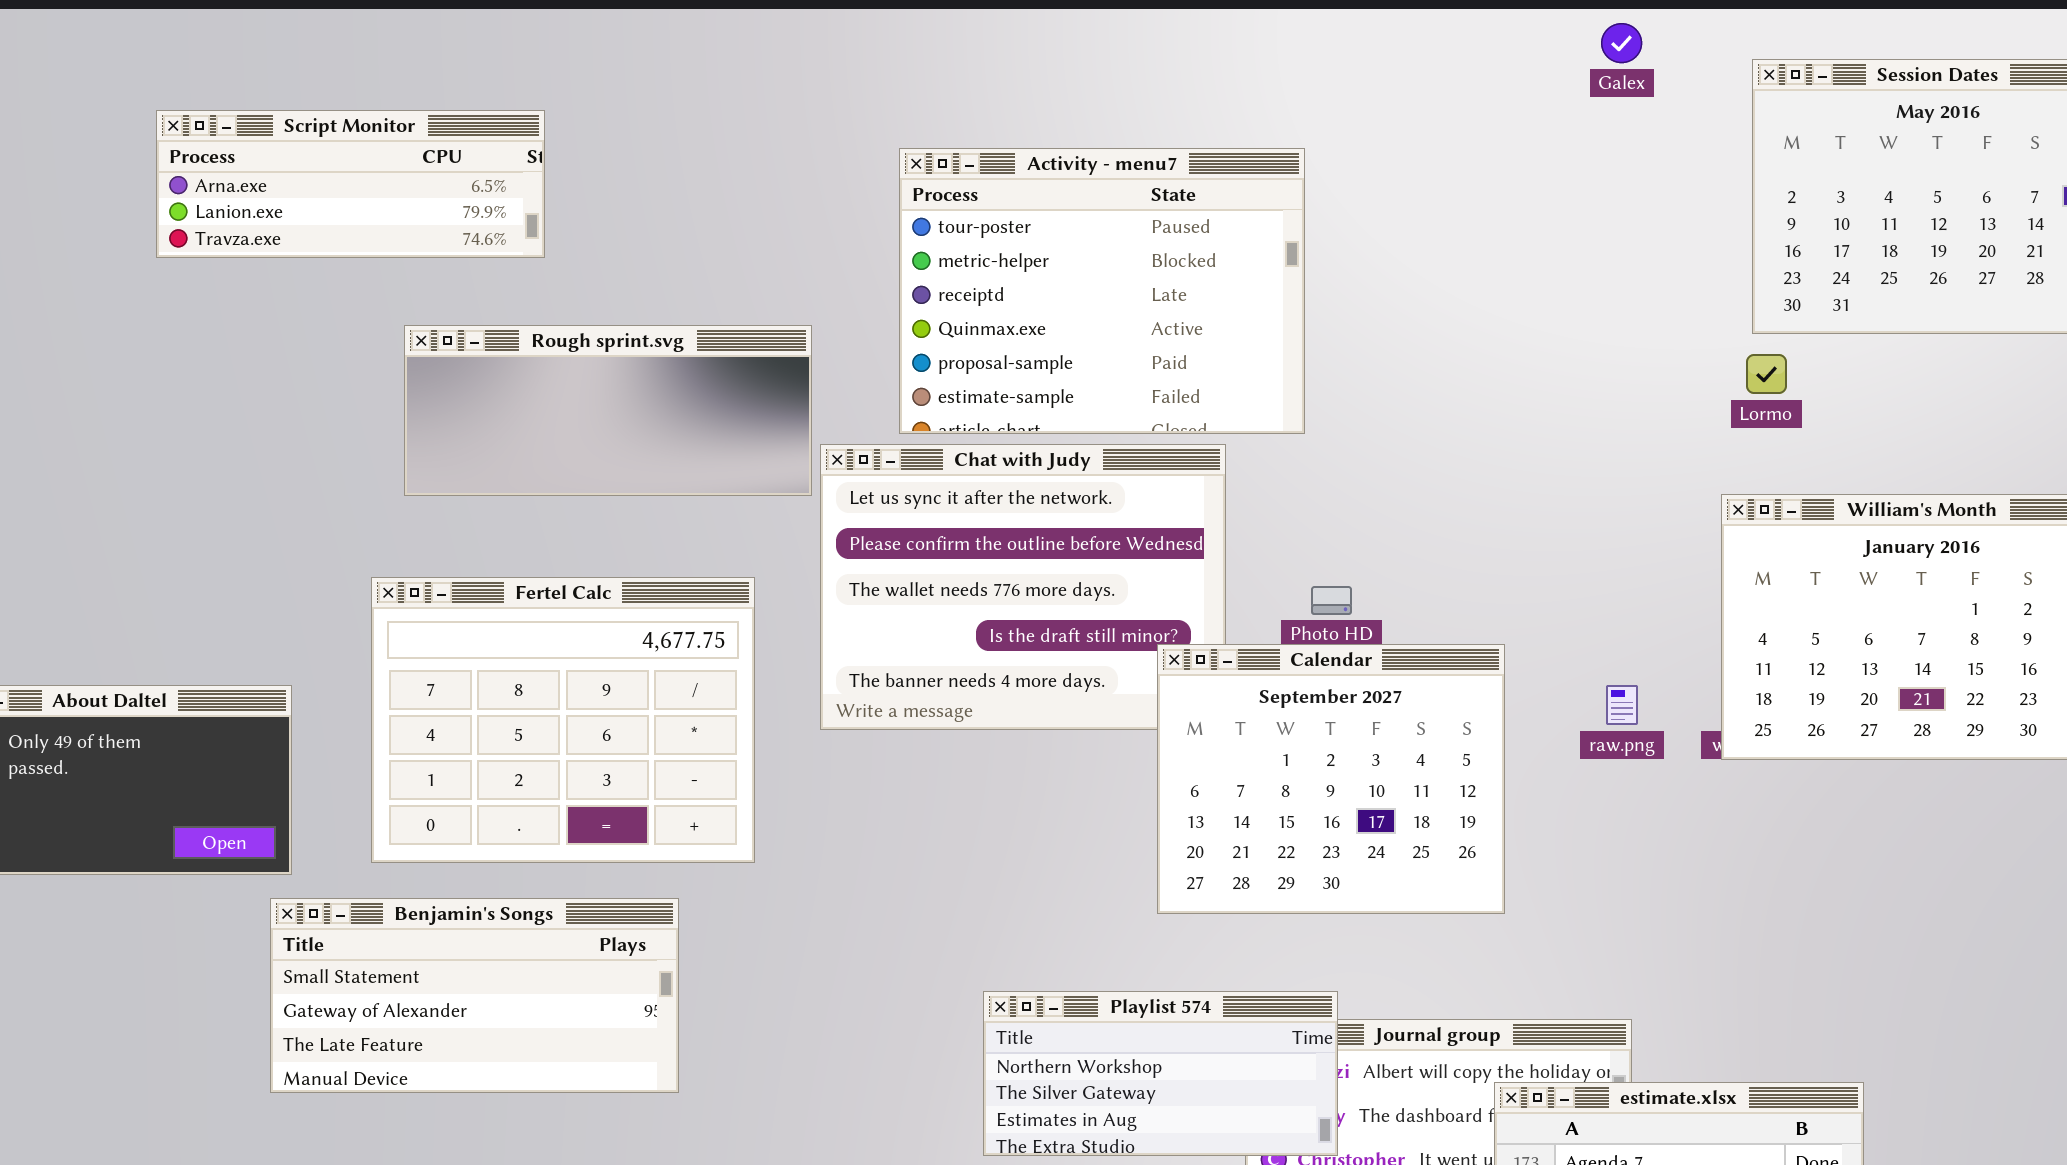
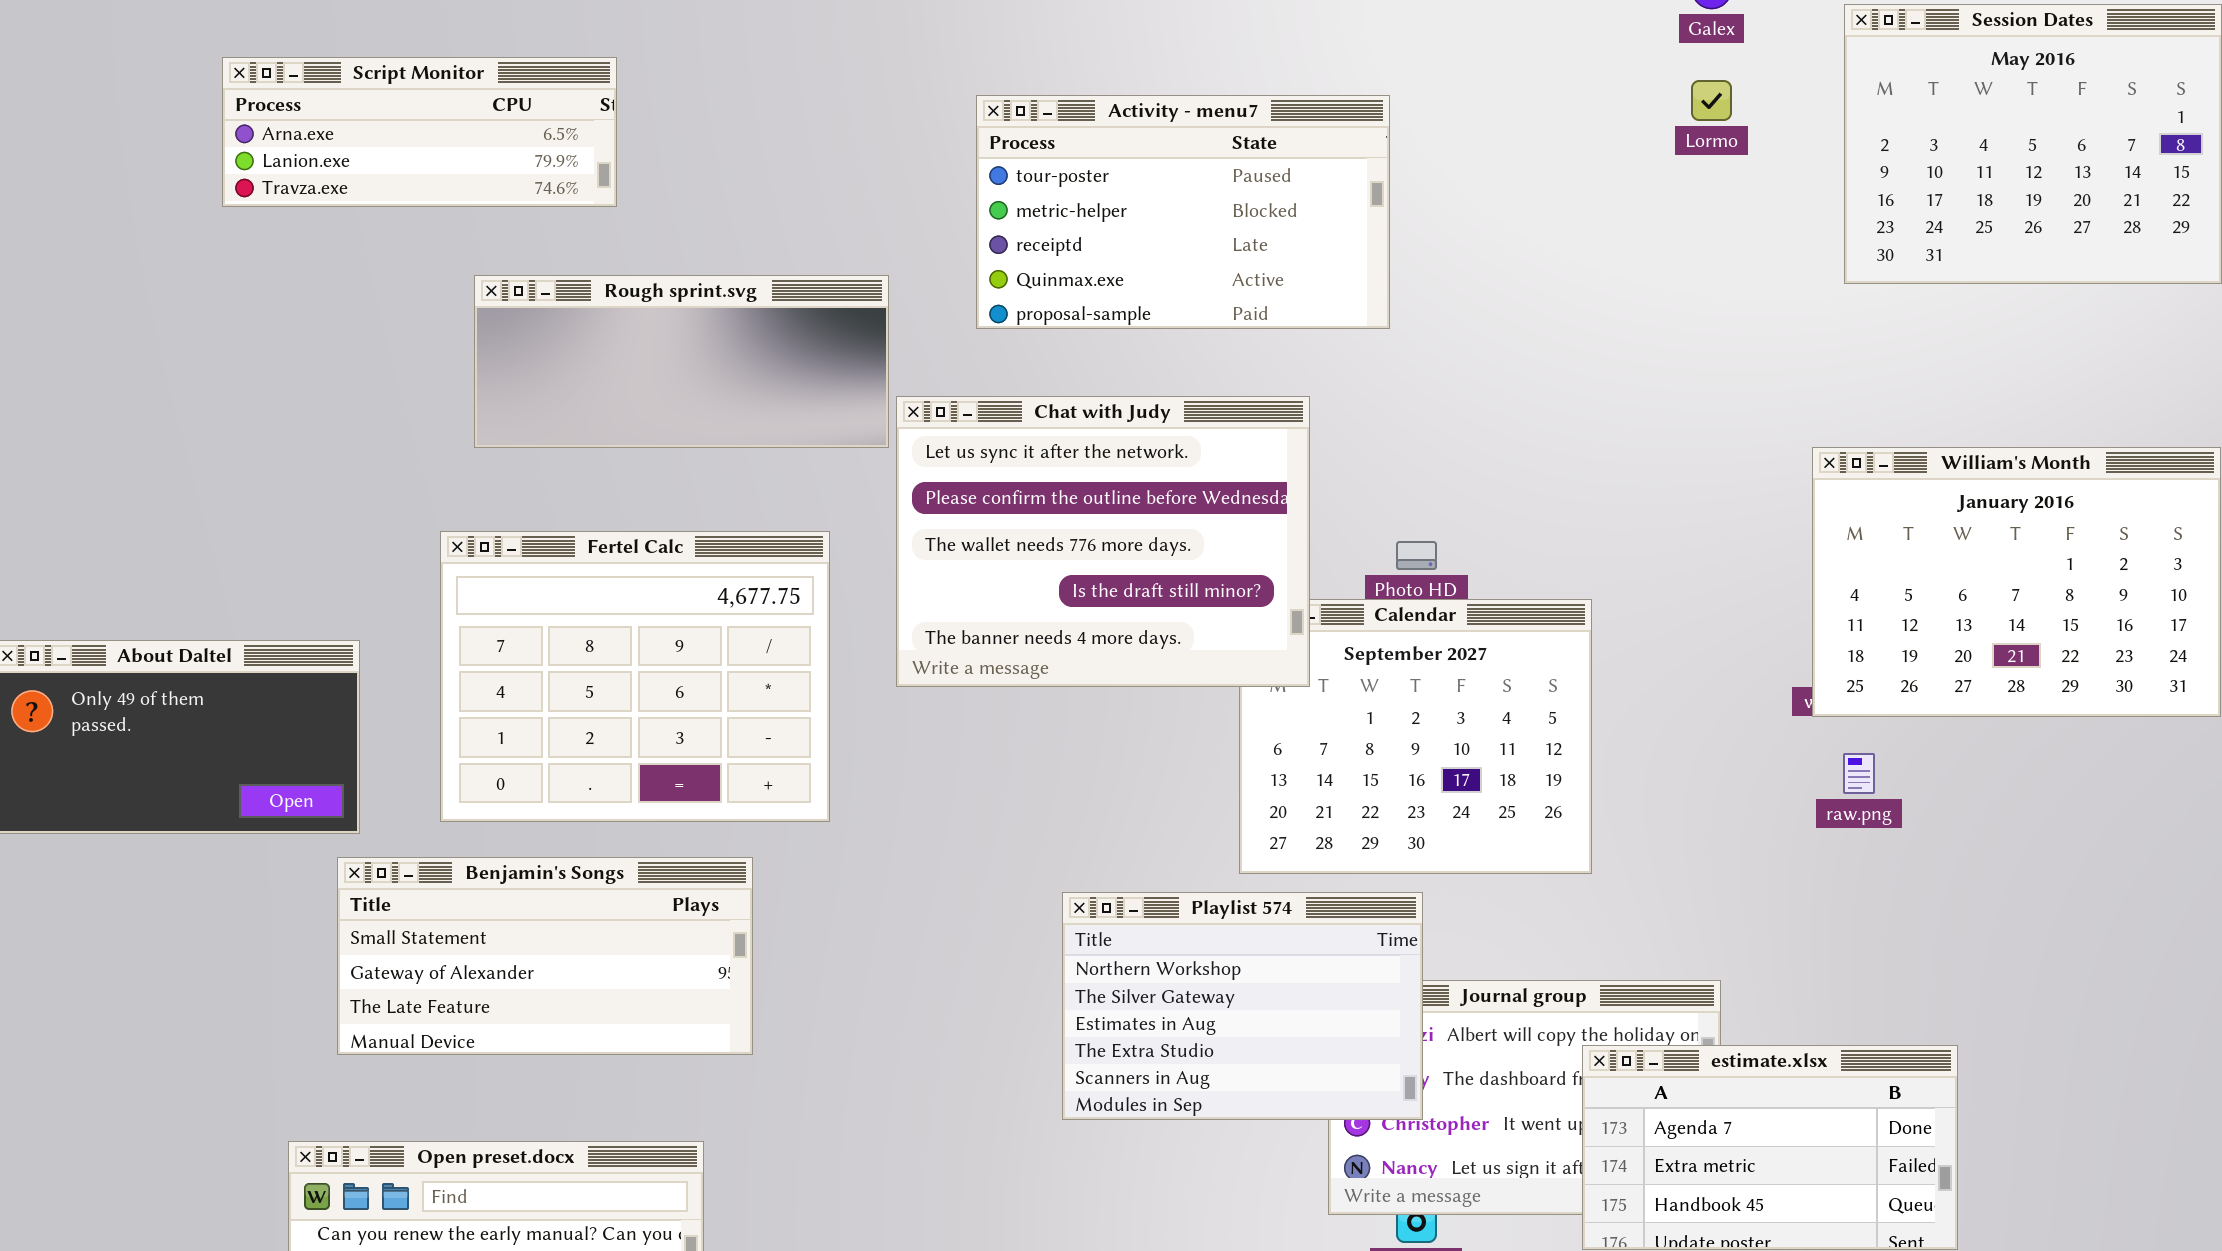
Activity - menu7: [899,148,1305,434] -> [976,95,1390,329], resized
Lormo: [1746,354,1787,394] -> [1691,80,1732,121], moved
Chat with Judy: [820,444,1226,730] -> [896,396,1310,687], raised
raw.png: [1606,685,1638,725] -> [1843,753,1875,794], moved
Playlist 574: [983,991,1338,1156] -> [1062,892,1423,1120], resized

